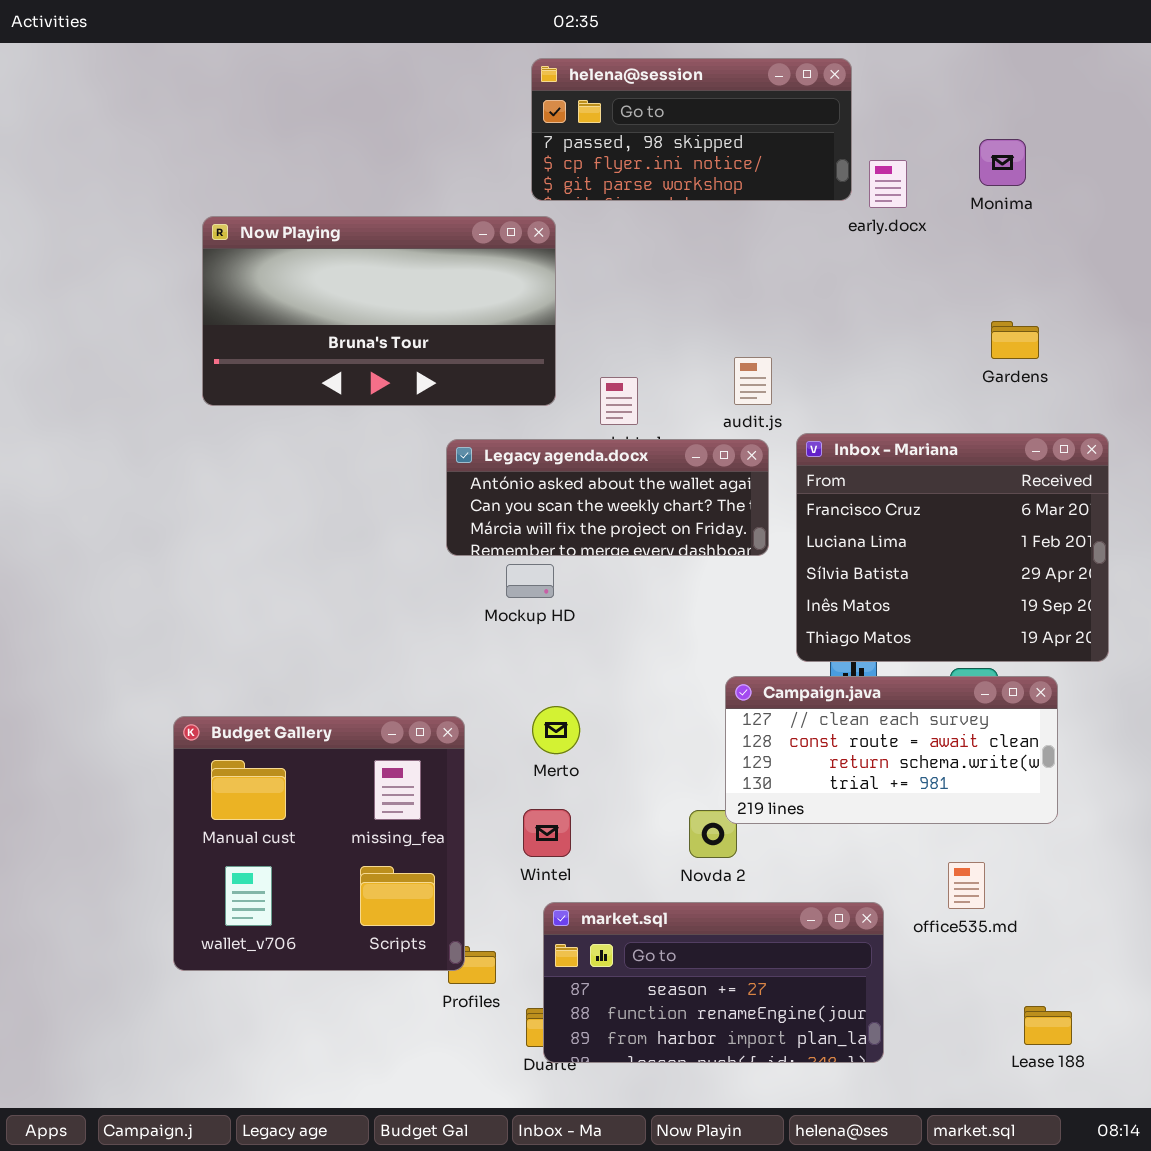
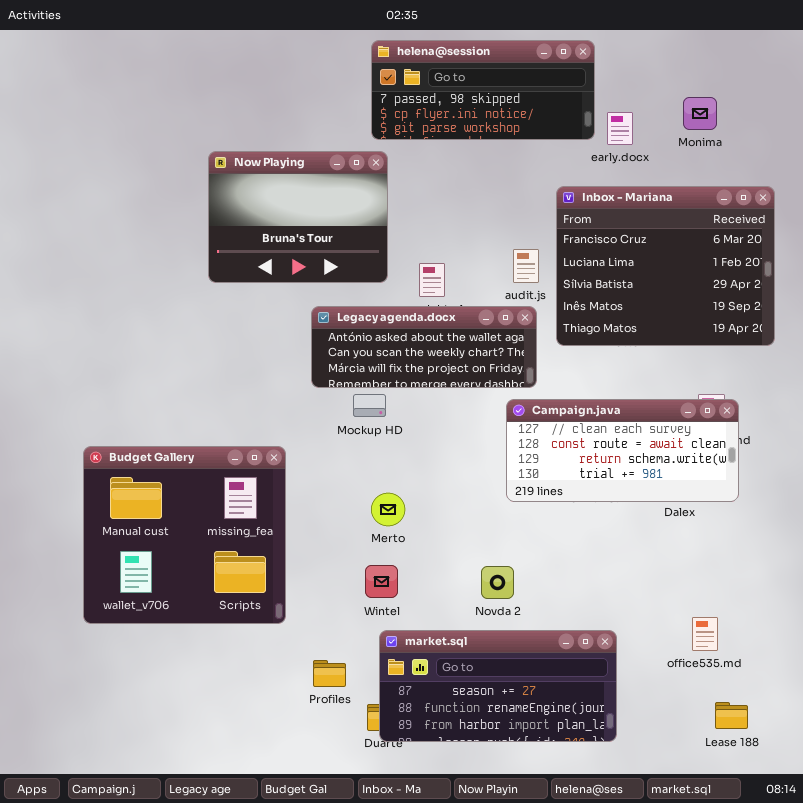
Now Playing: [202,216,556,406] -> [208,151,388,283], resized
Inbox - Mariana: [796,433,1109,662] -> [556,186,775,346], moved
Campaign.java: [725,676,1058,824] -> [506,399,739,502], moved
Budget Gallery: [173,716,465,971] -> [83,446,286,624], moved
office535.md: [948,862,985,909] -> [692,617,718,651], moved

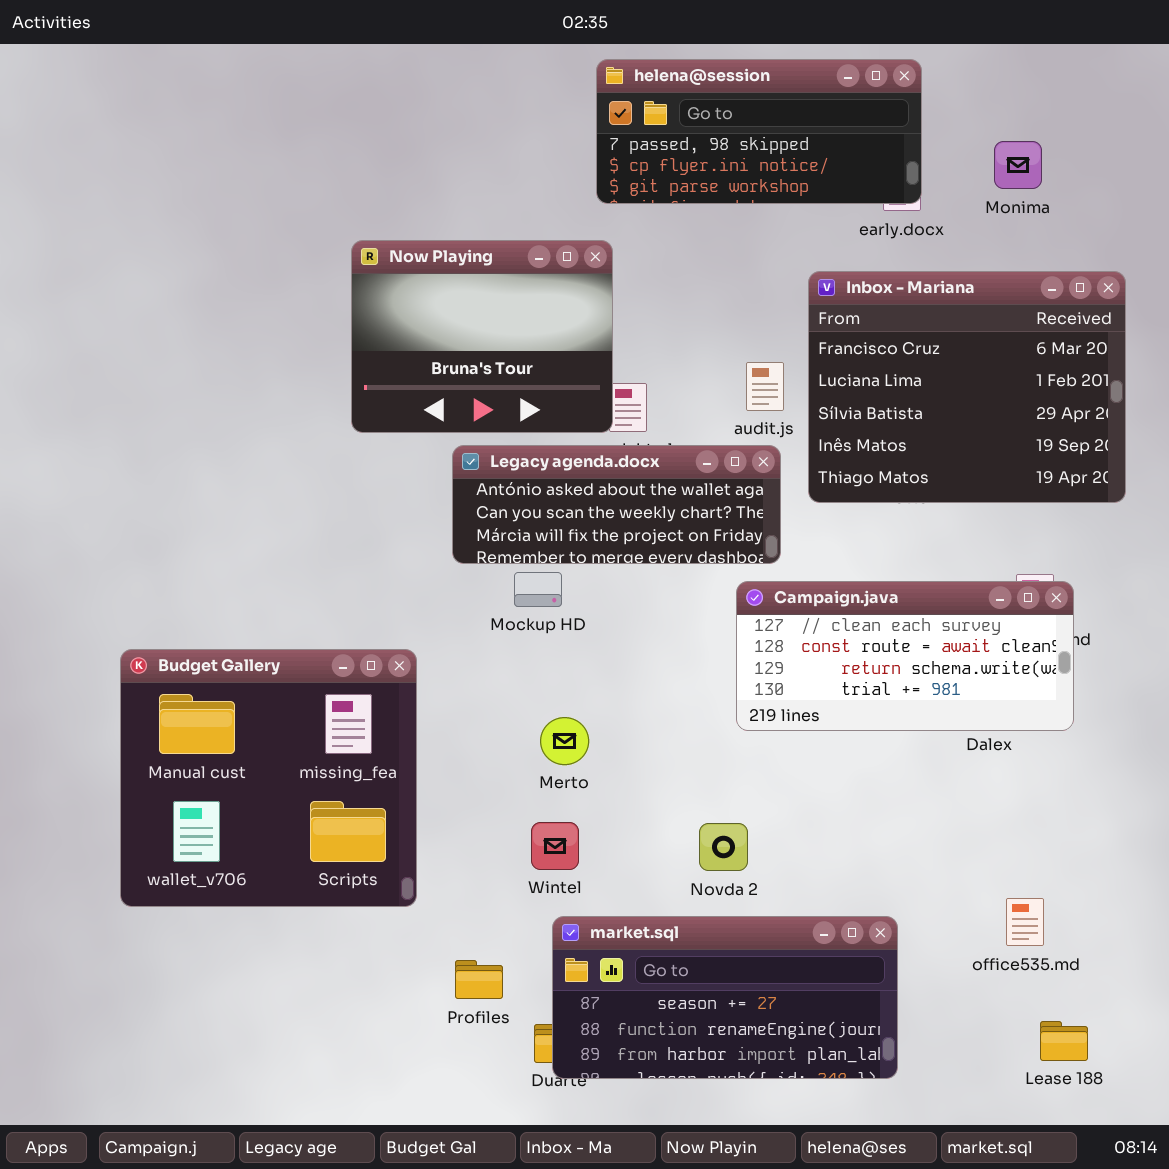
helena@session: [371,40,595,140] -> [596,59,922,204], moved
Now Playing: [208,151,388,283] -> [351,240,613,433], moved

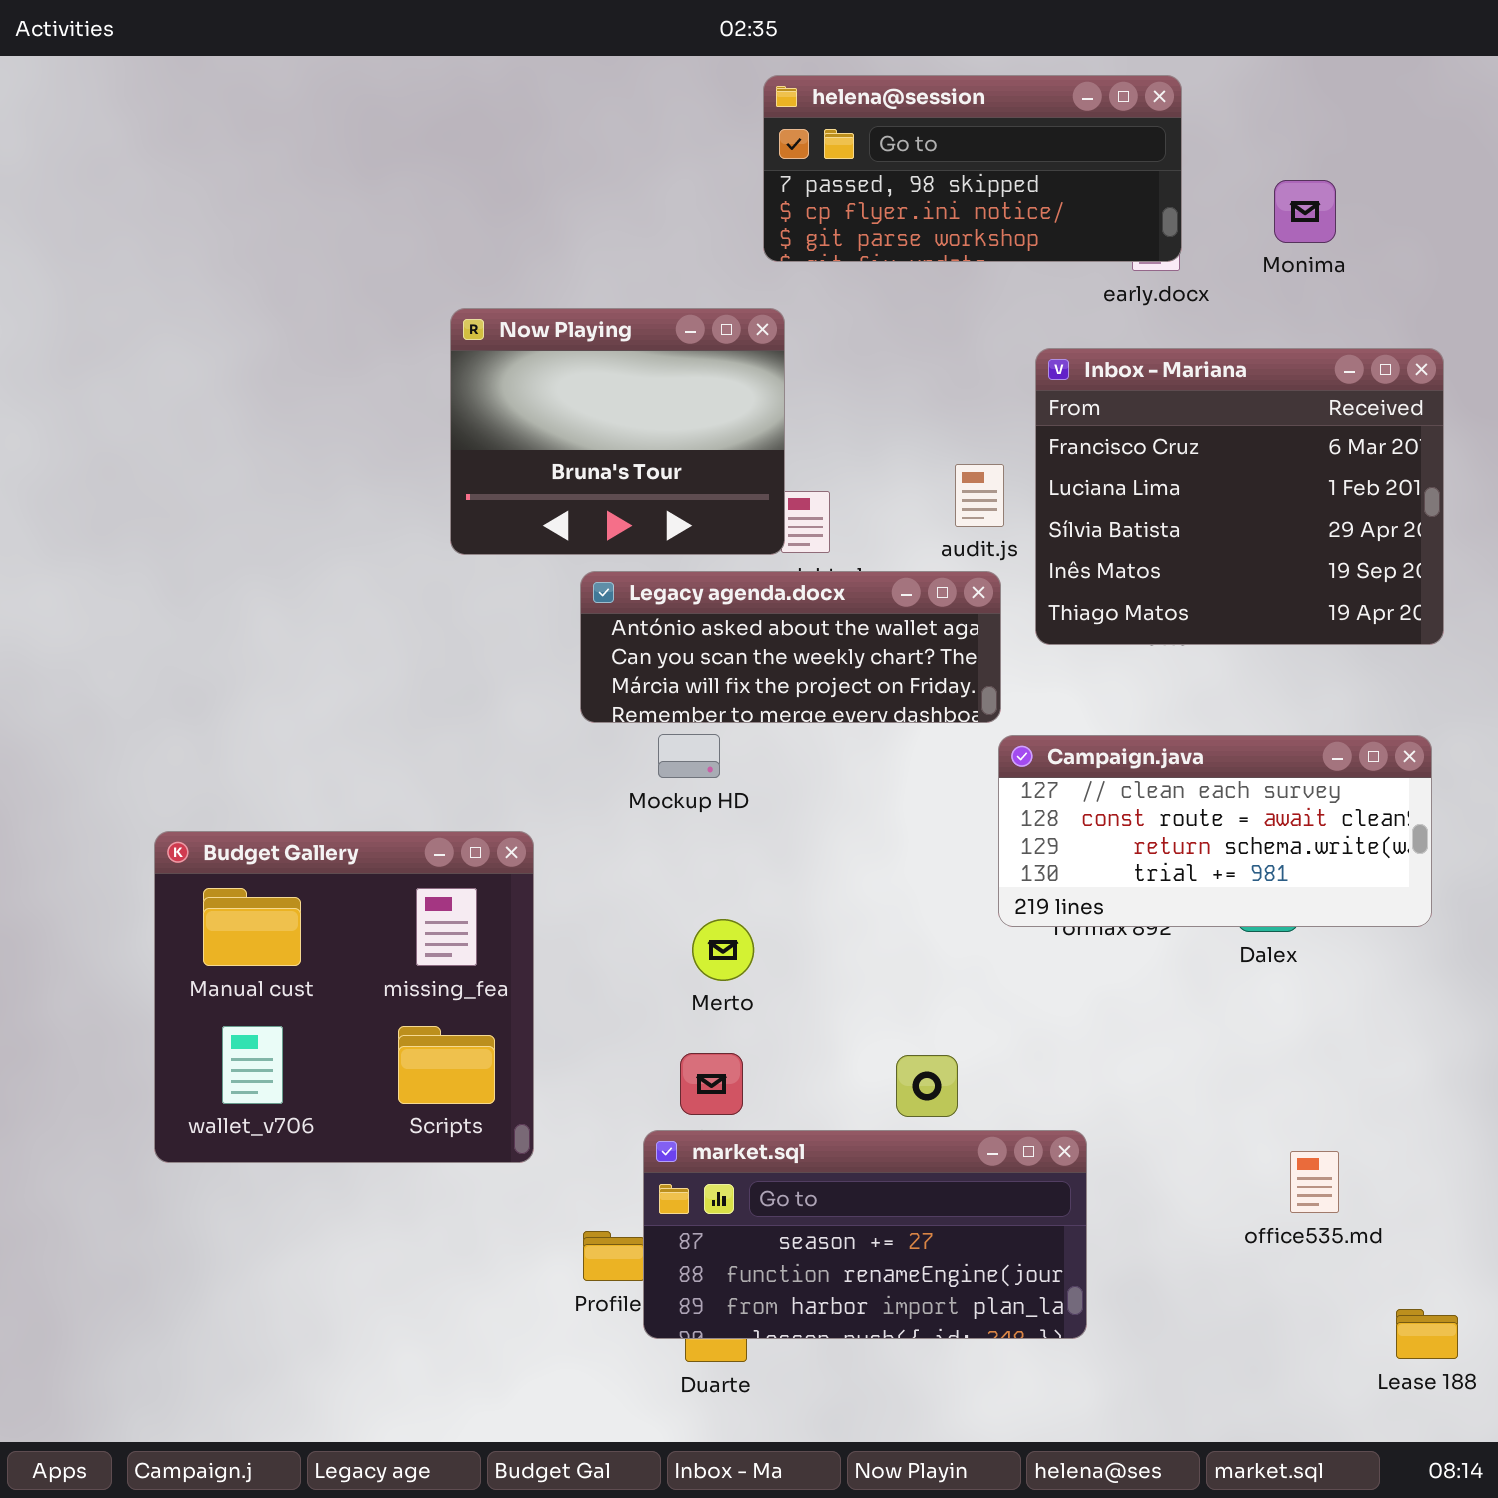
Campaign.java: [736,581,1074,731] -> [998,735,1432,927], moved
market.sql: [552,916,898,1079] -> [643,1130,1087,1339], moved
Lease 188: [1040,1021,1088,1061] -> [1396,1309,1458,1359], moved

